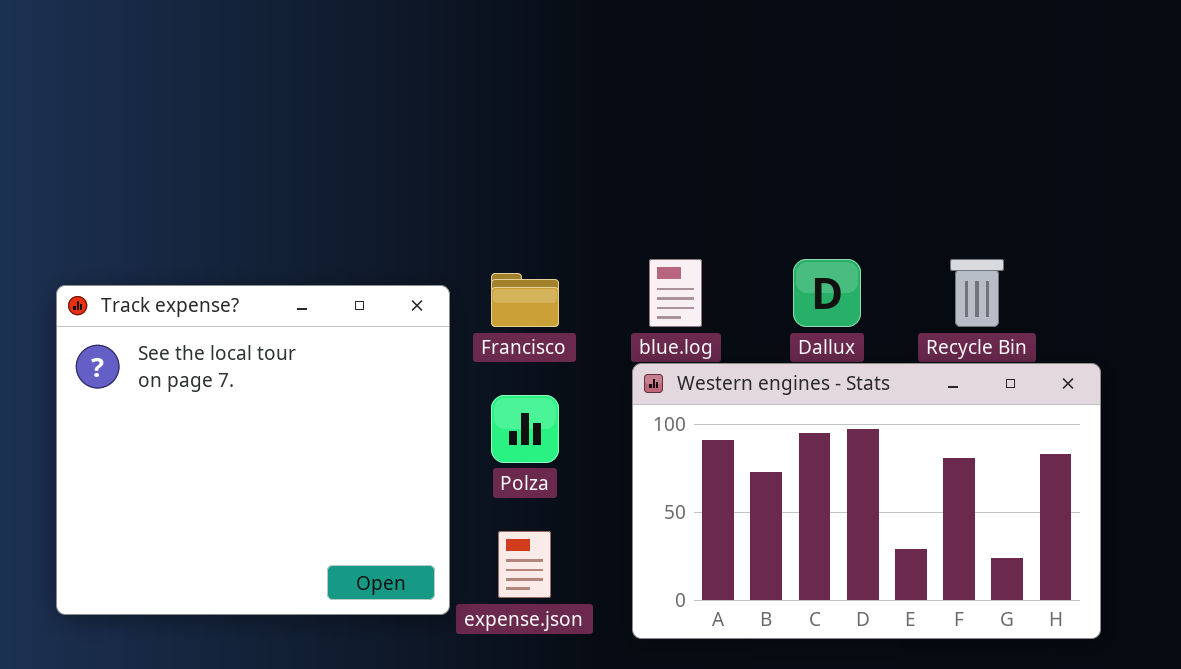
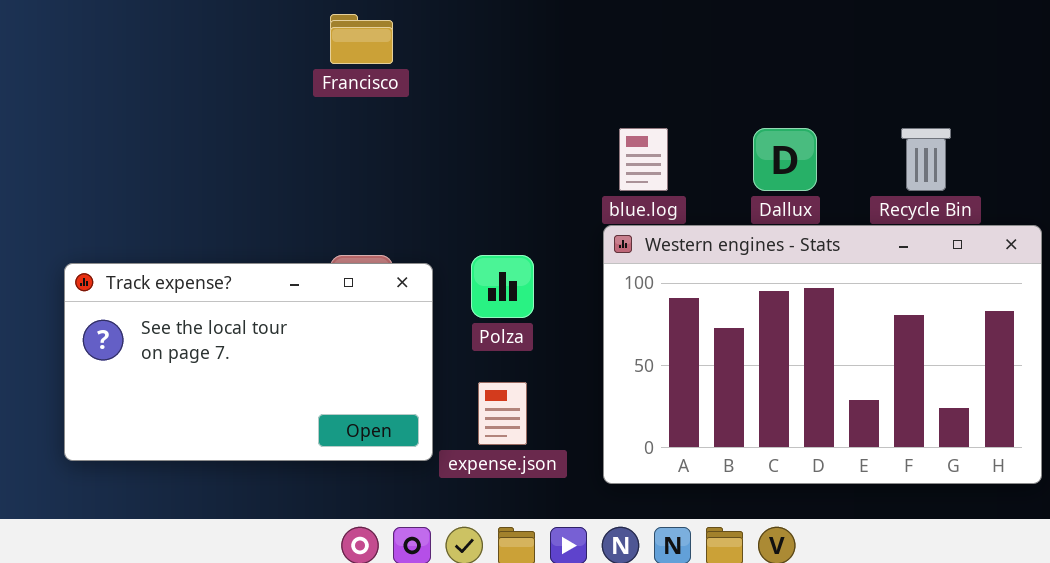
Francisco: [491,273,559,327] -> [330,14,393,64], moved
Track expense?: [56,285,450,615] -> [64,263,433,461], resized

